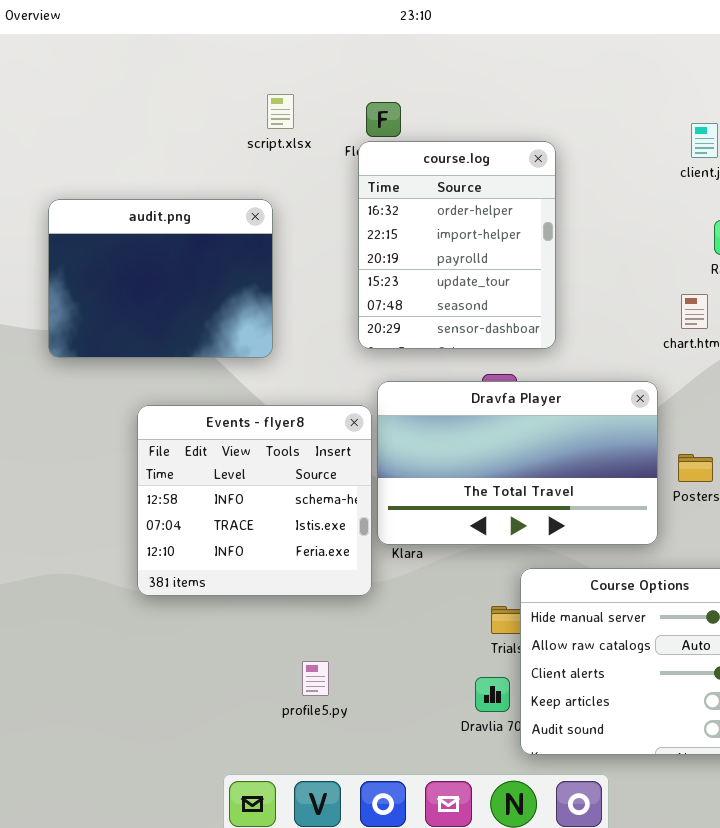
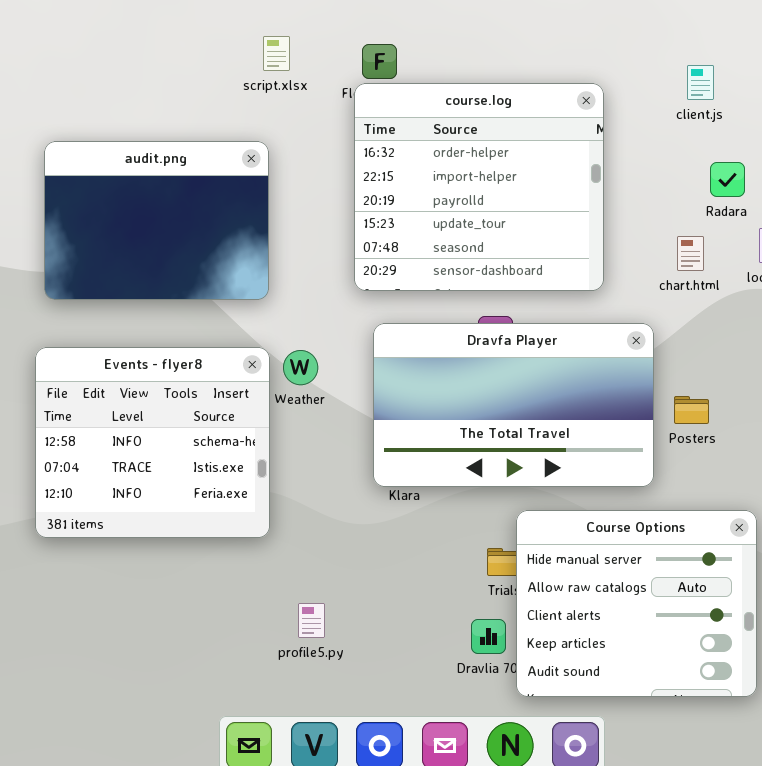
course.log: [358,141,556,349] -> [354,83,604,291], resized
Events - flyer8: [137,405,372,596] -> [35,347,270,538], moved

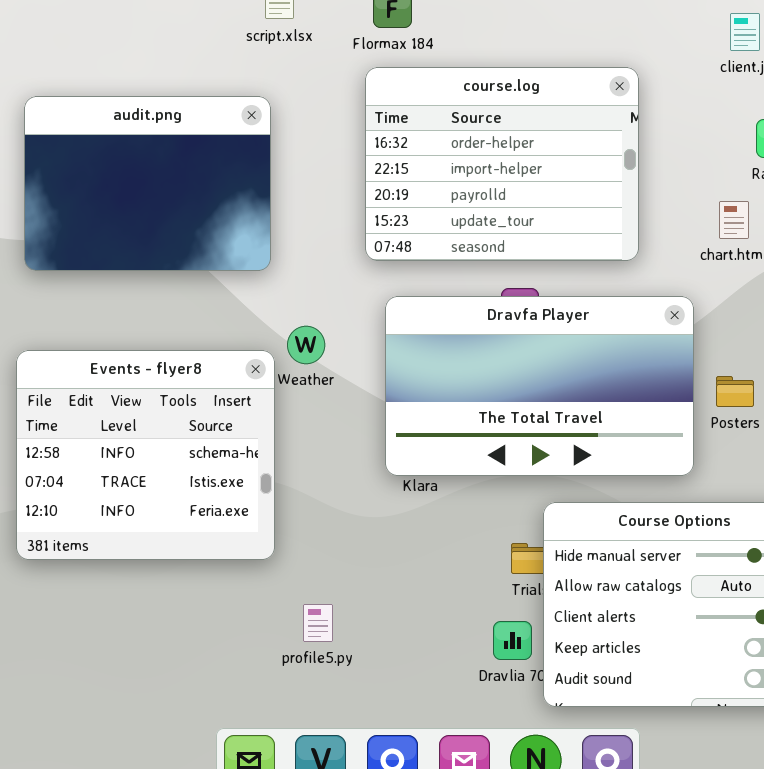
course.log: [354,83,604,291] -> [365,67,639,261], resized
Events - flyer8: [35,347,270,538] -> [16,350,275,560], moved

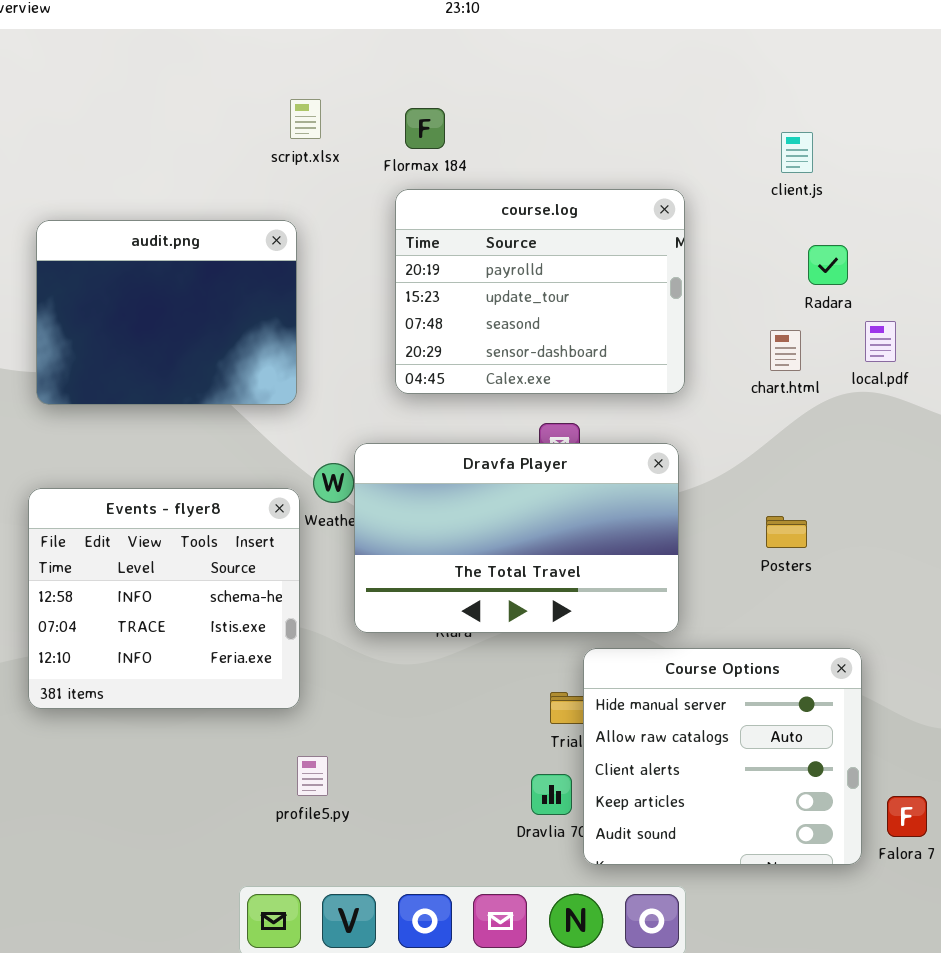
course.log: [365,67,639,261] -> [395,189,685,394], scrolled down 2 rows
Dravfa Player: [385,296,694,476] -> [354,443,679,633], moved
profile5.py: [303,604,333,642] -> [297,756,328,796], moved

